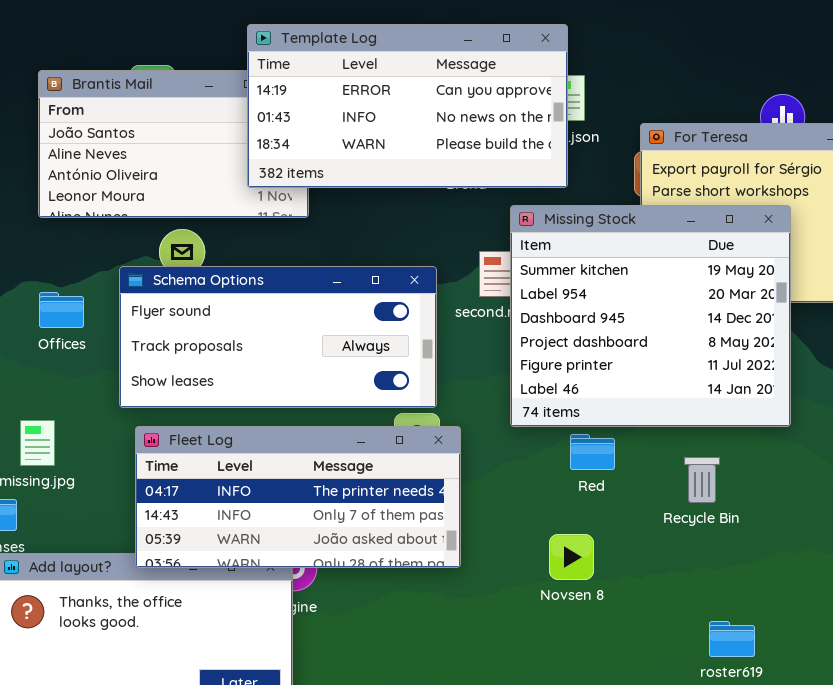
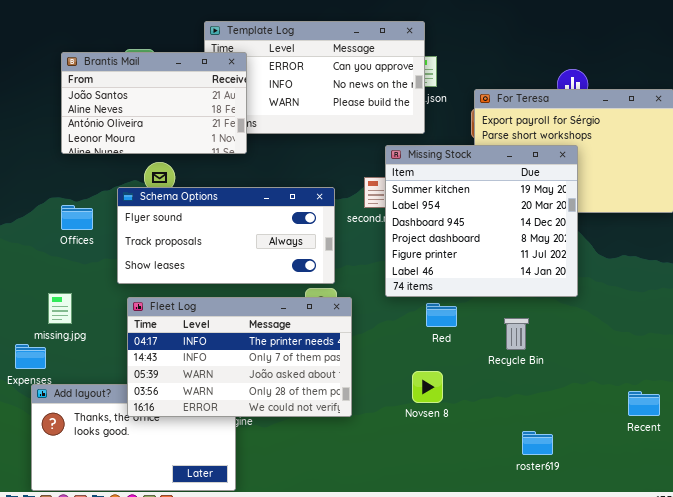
Brantis Mail: [38,70,309,218] -> [61,52,247,154], raised
Fleet Log: [135,426,461,568] -> [127,297,352,417], resized

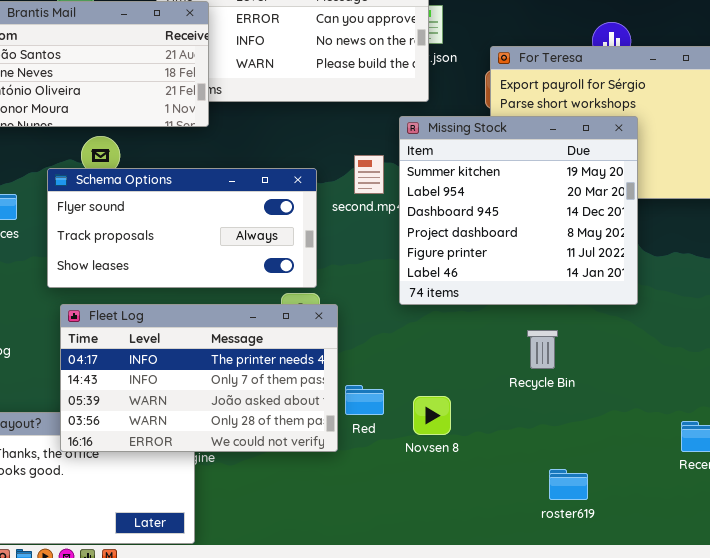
Missing Stock: [385,145,578,297] -> [399,116,638,305], moved
Red: [426,303,457,327] -> [345,385,384,415], moved

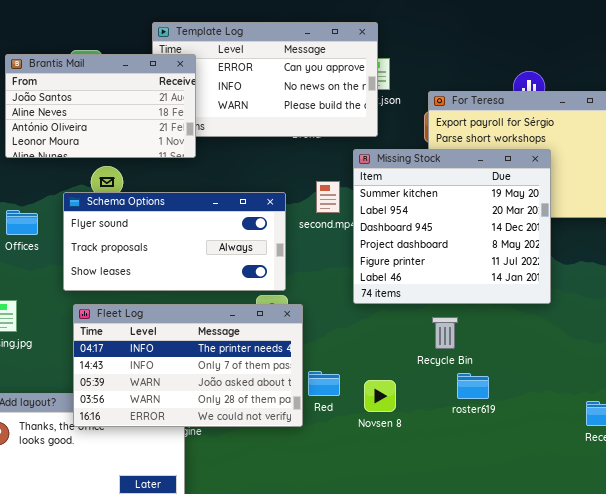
Recycle Bin: [527,330,558,369] -> [432,317,458,349], moved
roster619: [549,469,588,500] -> [457,373,489,399], moved

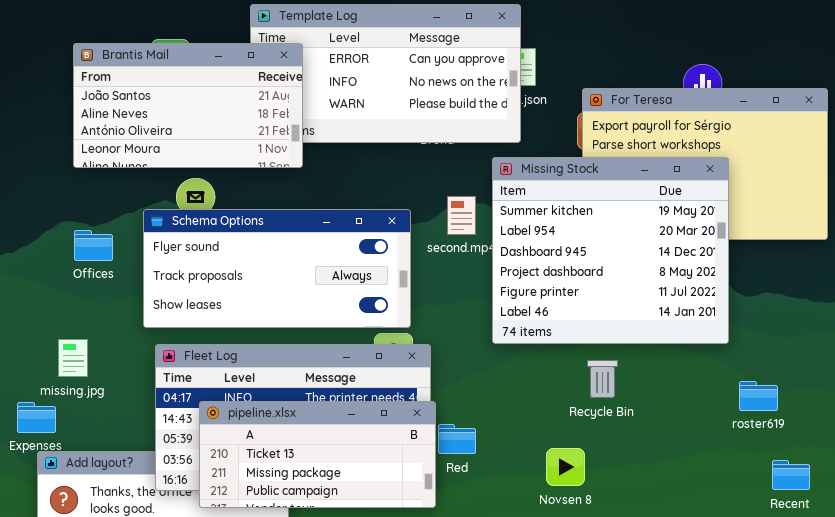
pipeline.xlsx: none -> [199,401,436,508], opened
roster619: [457,373,489,399] -> [739,381,778,411], moved
Novsen 8: [364,380,396,412] -> [546,448,585,486], moved

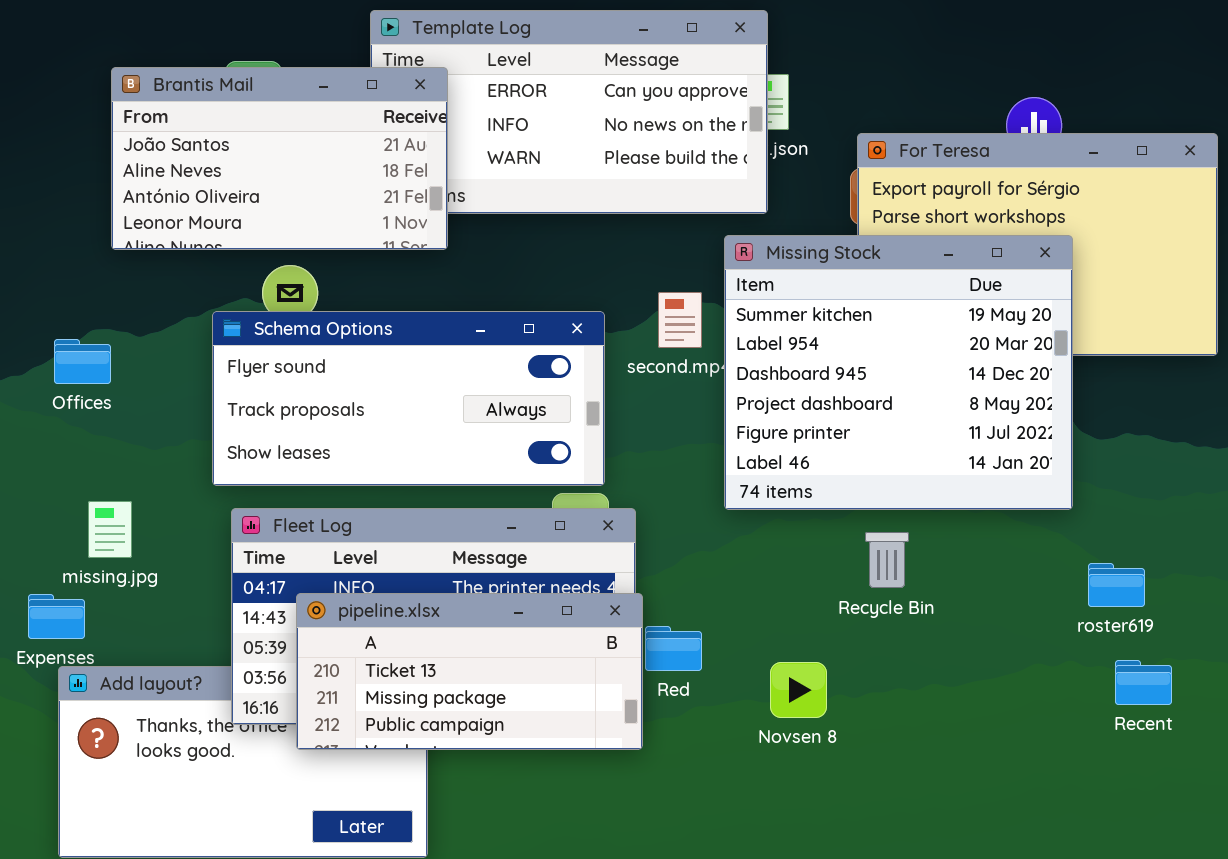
Offices: [74,230,113,261] -> [54,339,111,384], moved
Novsen 8: [546,448,585,486] -> [770,662,827,718], moved
Recent: [772,460,810,490] -> [1115,660,1172,705], moved

